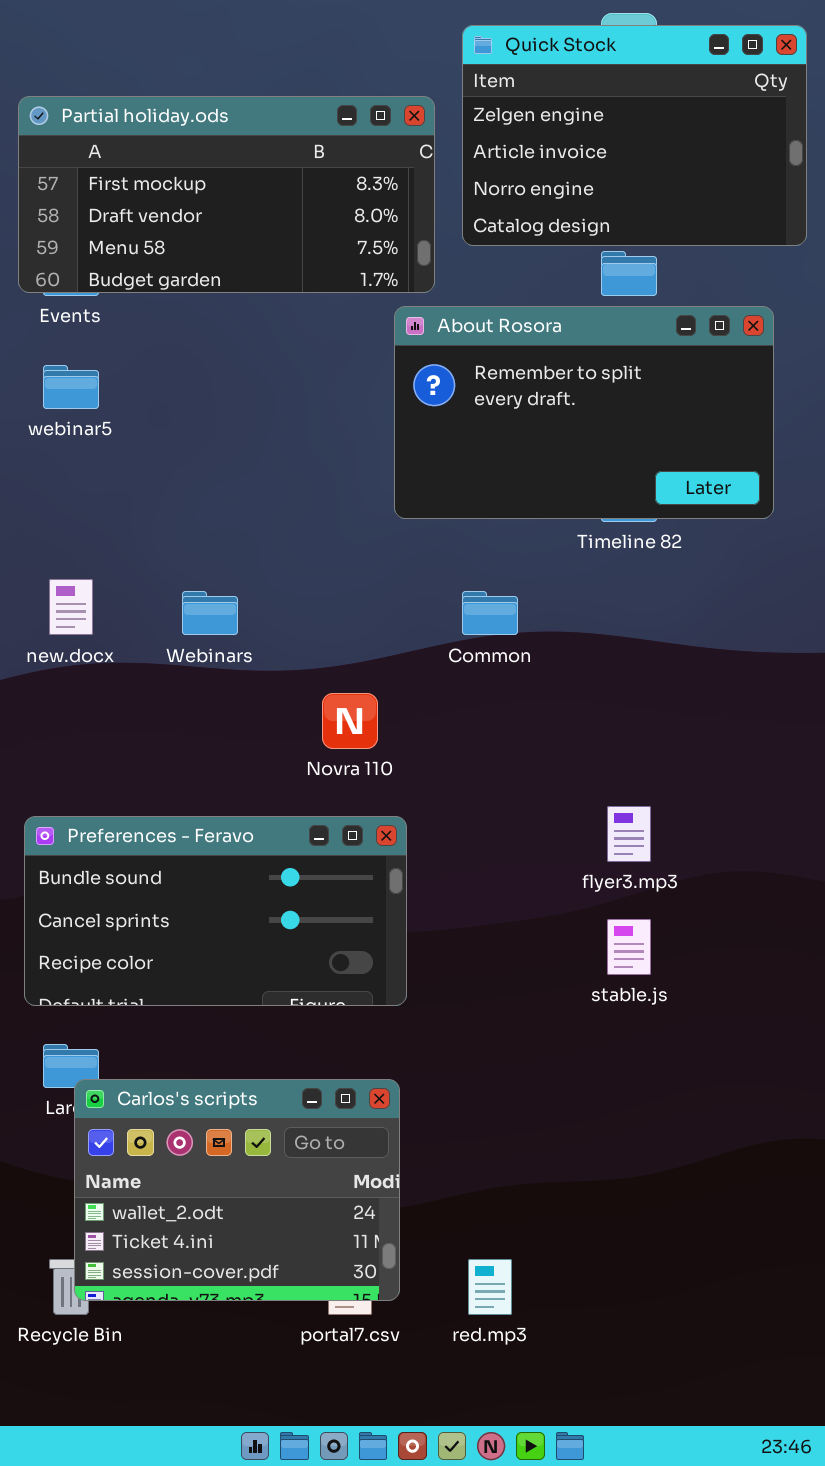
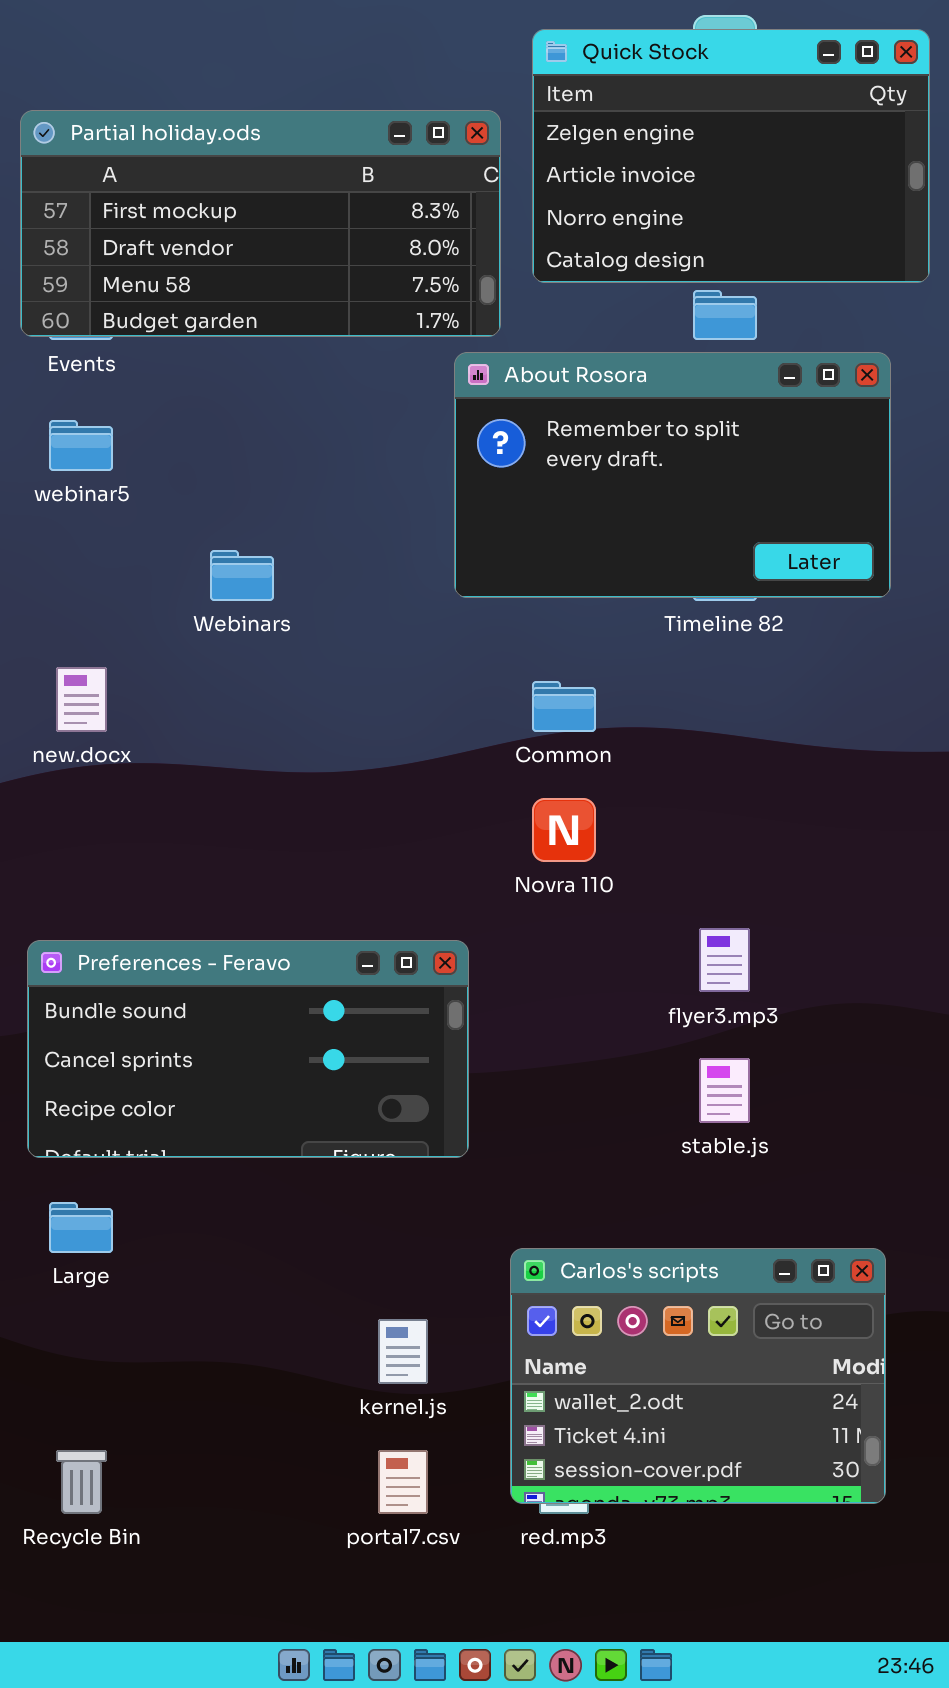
Webinars: [182,591,238,635] -> [210,550,274,601], moved
Novra 110: [322,693,378,749] -> [532,798,596,862], moved
Carlos's scripts: [74,1079,400,1301] -> [510,1248,886,1504], moved

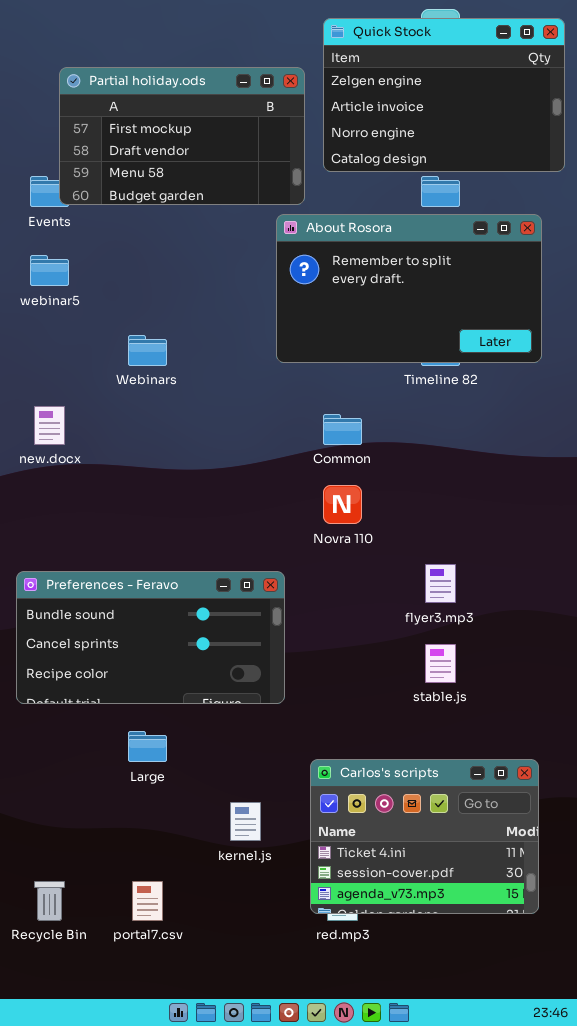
Partial holiday.ods: [20,110,501,337] -> [59,67,305,205], resized
Large: [49,1202,113,1253] -> [128,731,167,762], moved
Carlos's scripts: [510,1248,886,1504] -> [310,759,539,914], scrolled down 1 row
portal7.csv: [378,1450,428,1514] -> [132,881,163,921], moved

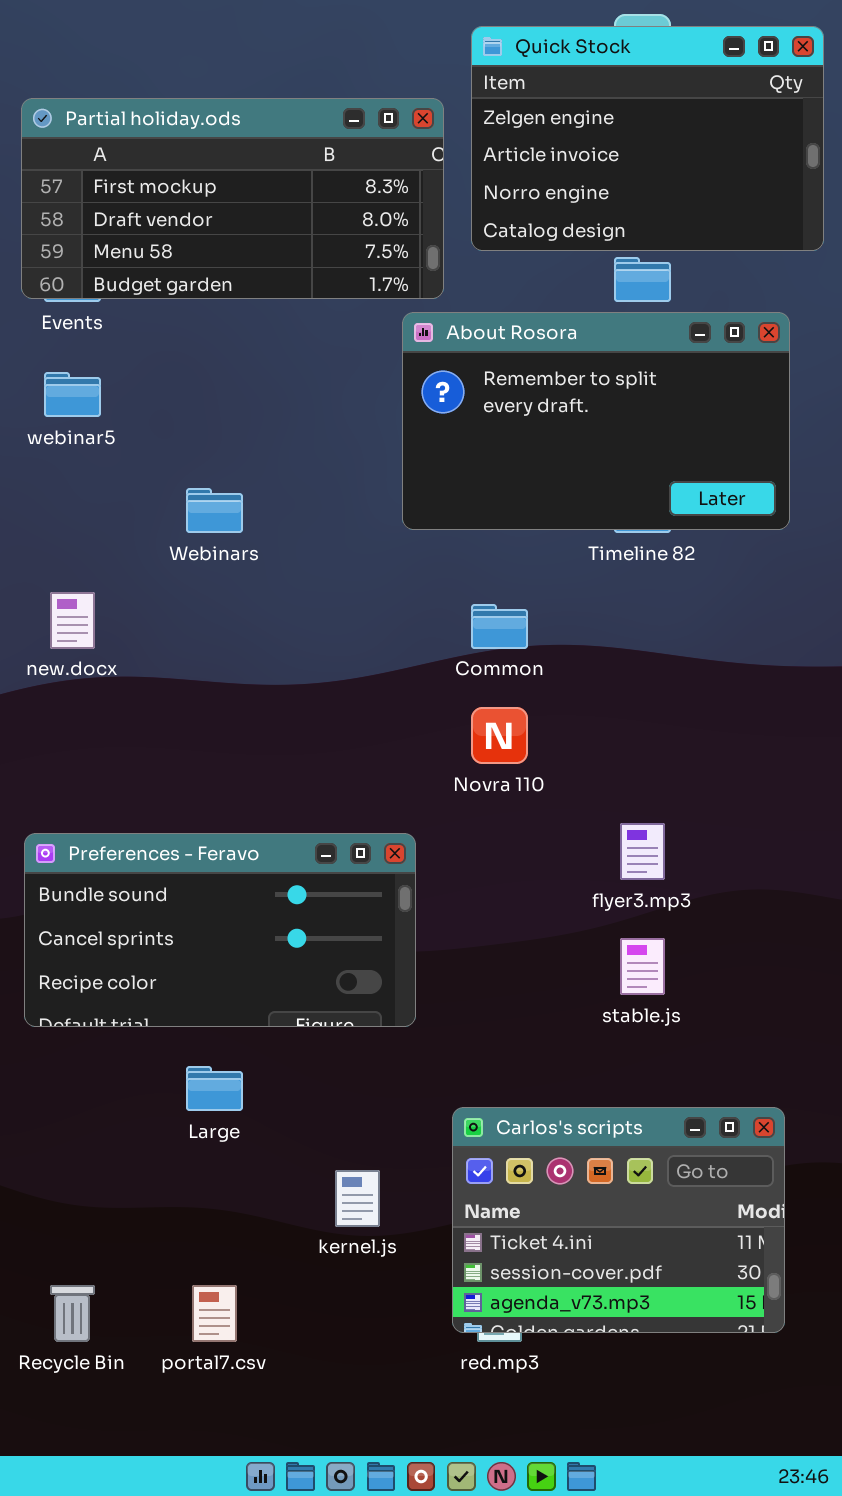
Partial holiday.ods: [59,67,305,205] -> [21,98,444,299], resized

